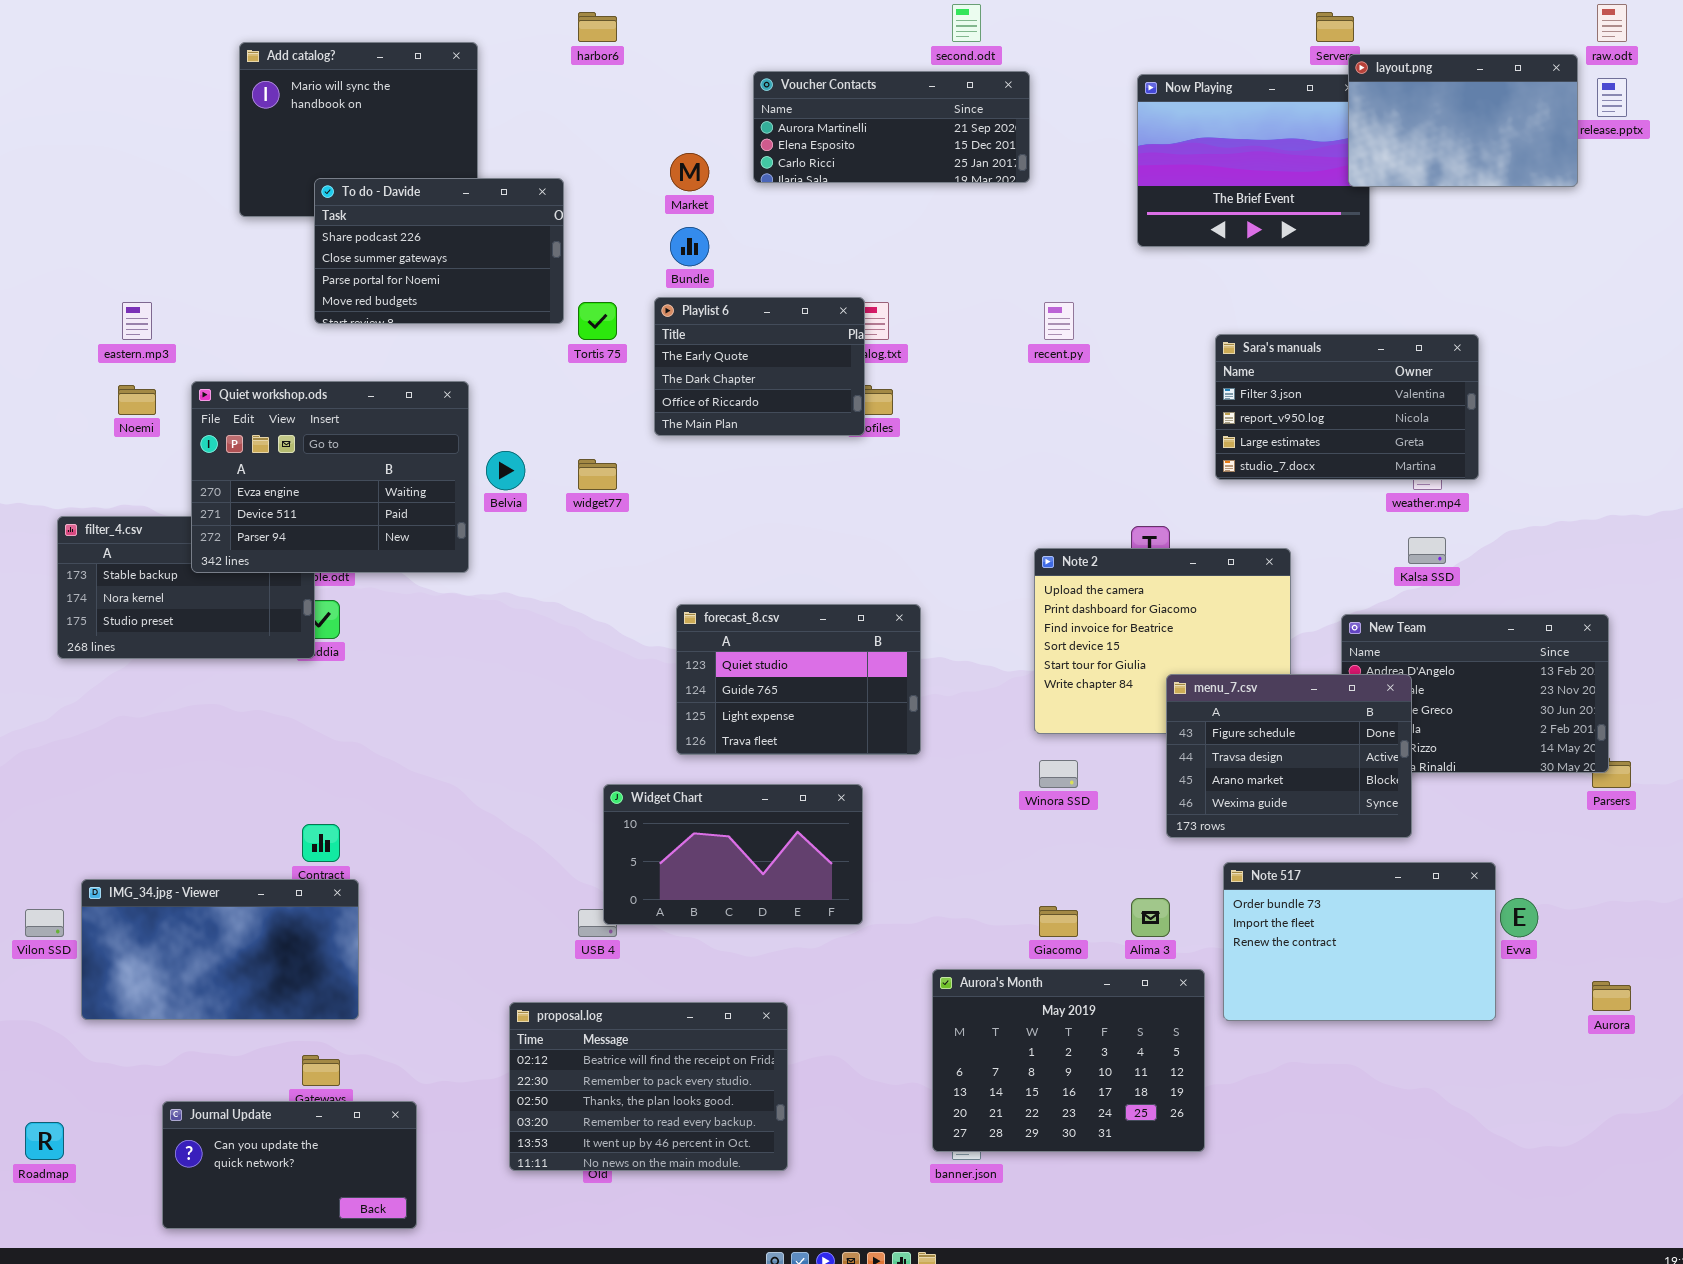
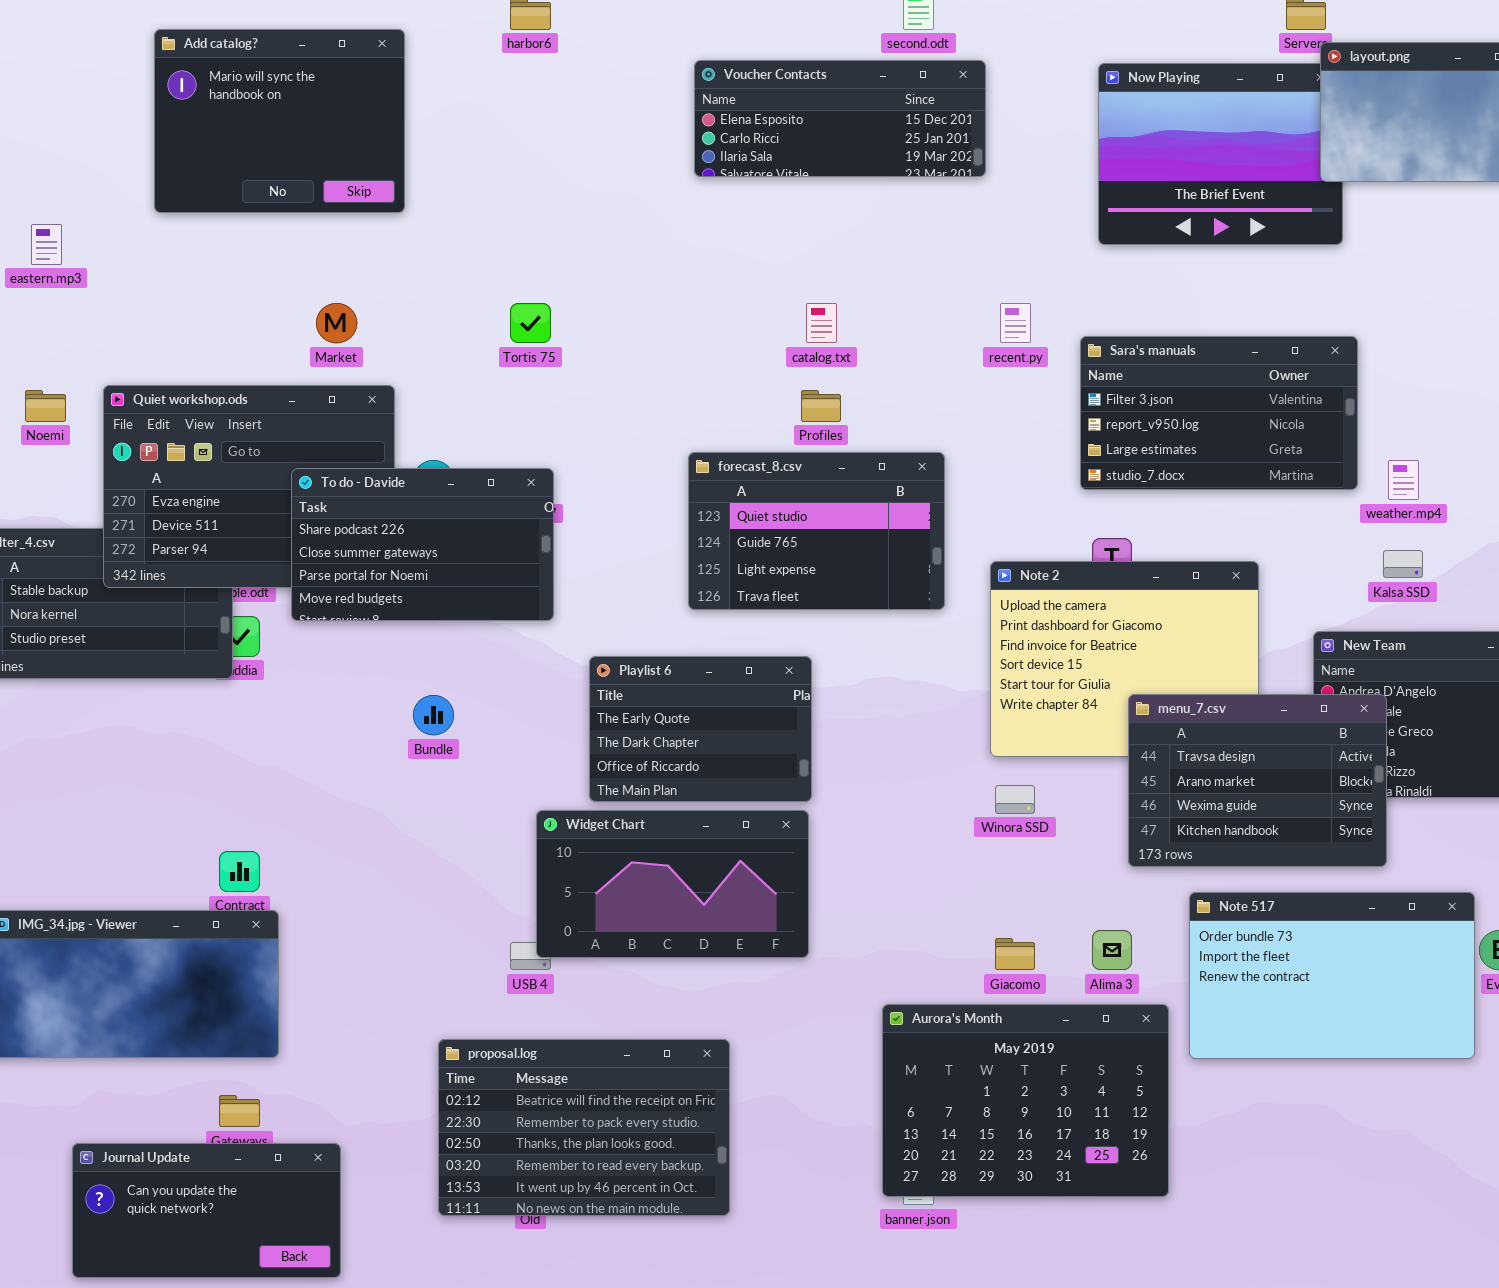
Voucher Contacts: [753,71,1030,183] -> [694,60,986,177], scrolled down 1 row
Market: [670,153,709,191] -> [316,303,357,343], moved
To do - Davide: [314,178,564,324] -> [291,468,554,621], moved
Bundle: [670,227,709,266] -> [413,695,454,735], moved
Playlist 6: [654,297,865,436] -> [589,656,812,802], moved
eastern.mp3: [122,302,152,340] -> [31,224,62,265], moved
Sara's manuals: [1215,334,1479,480] -> [1080,336,1358,490], moved
forecast_8.csv: [676,604,921,755] -> [688,452,945,610], moved
menu_7.csv: [1166,674,1412,838] -> [1128,694,1387,867], scrolled down 1 row

